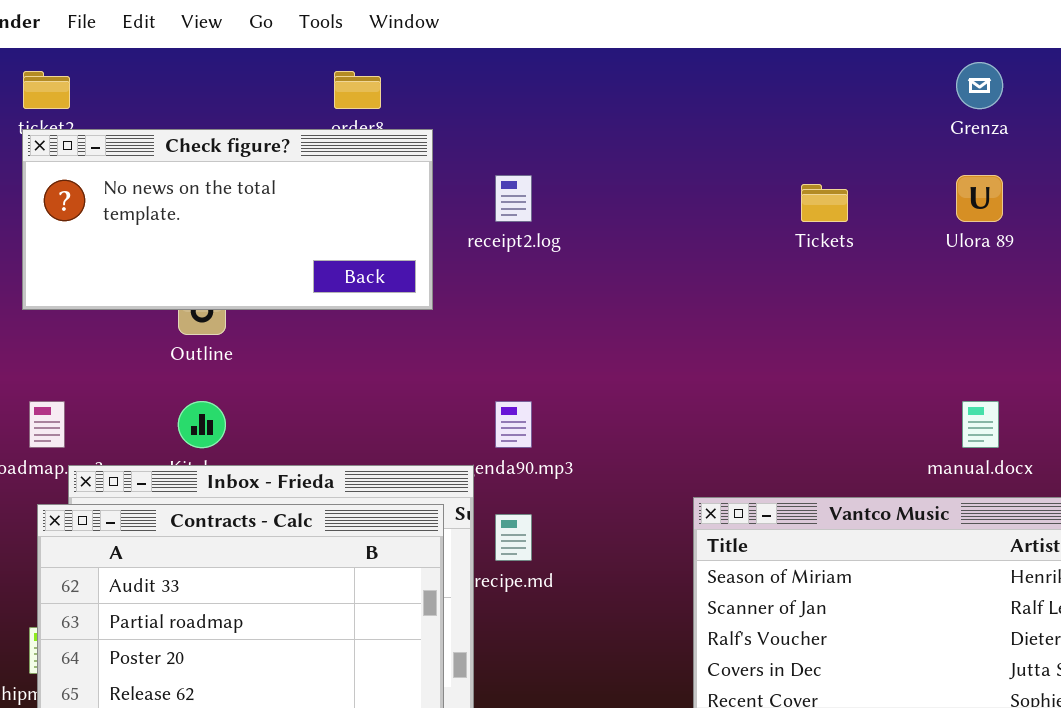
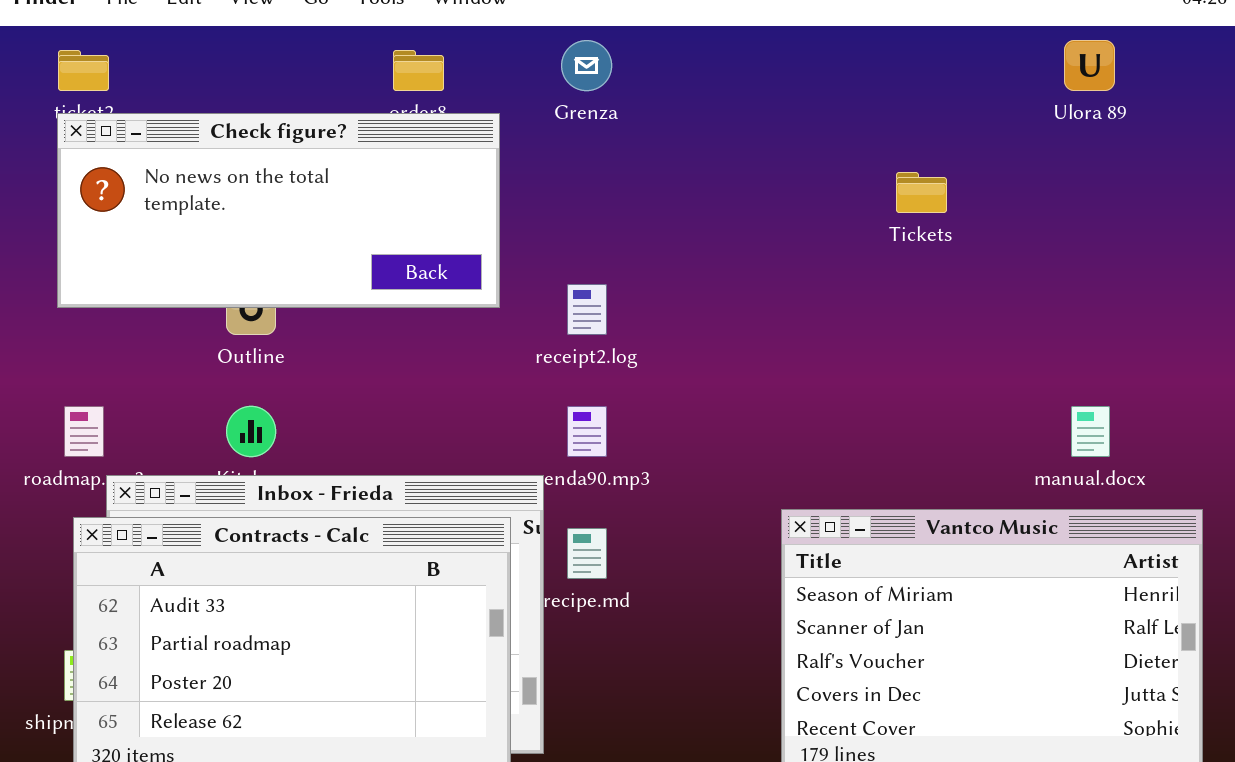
Grenza: [956,62,1003,109] -> [561,40,612,91], moved
receipt2.log: [495,175,532,222] -> [567,284,607,335], moved
Ulora 89: [956,175,1003,222] -> [1064,40,1115,91], moved

